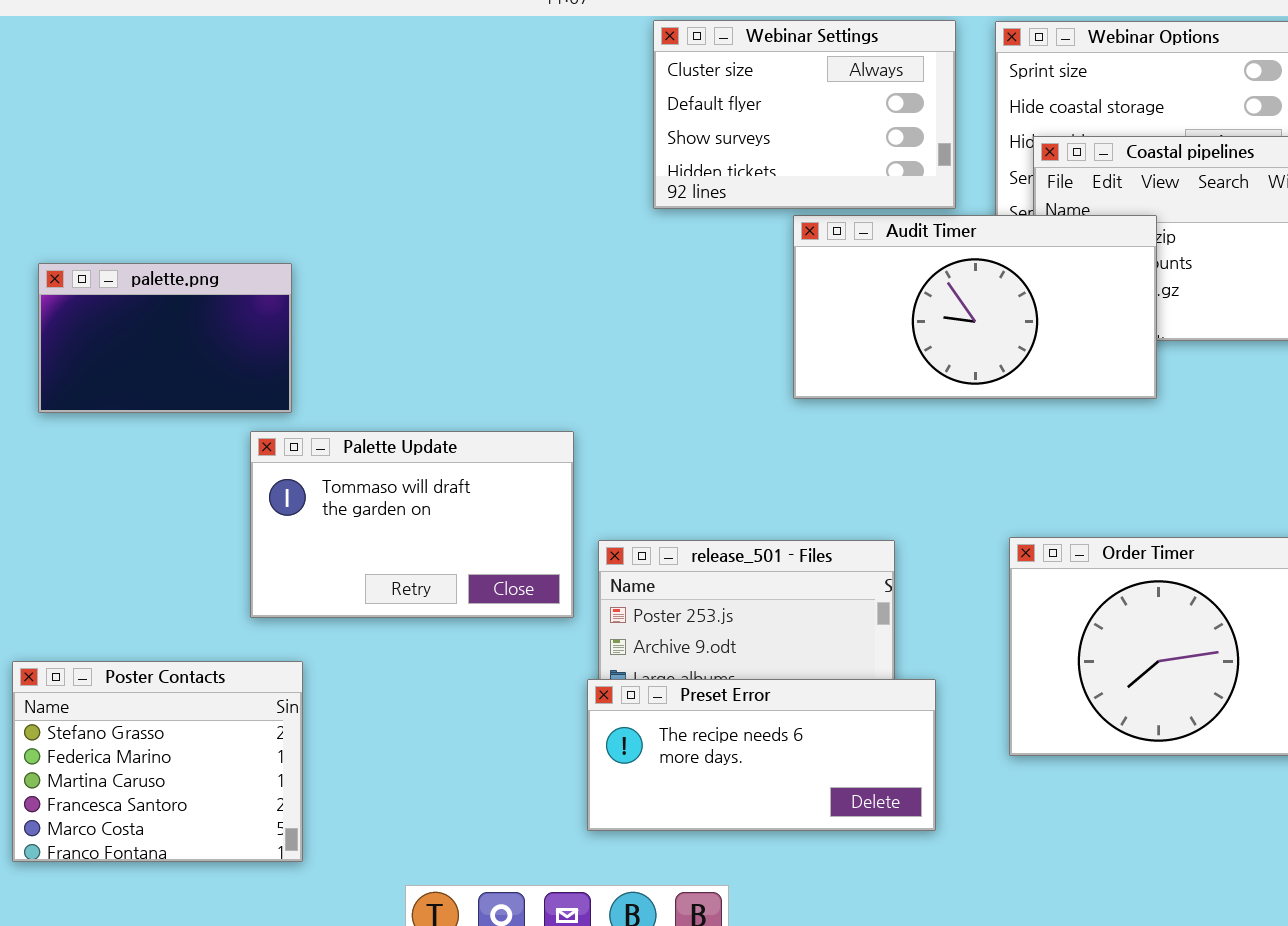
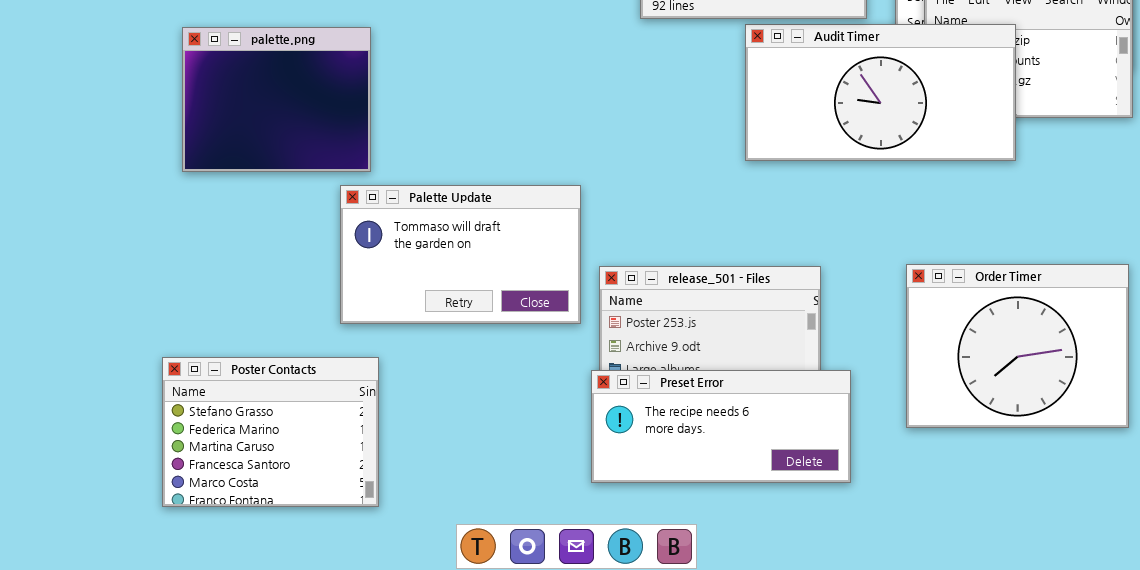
palette.png: [38,263,292,413] -> [182,27,371,172], resized

